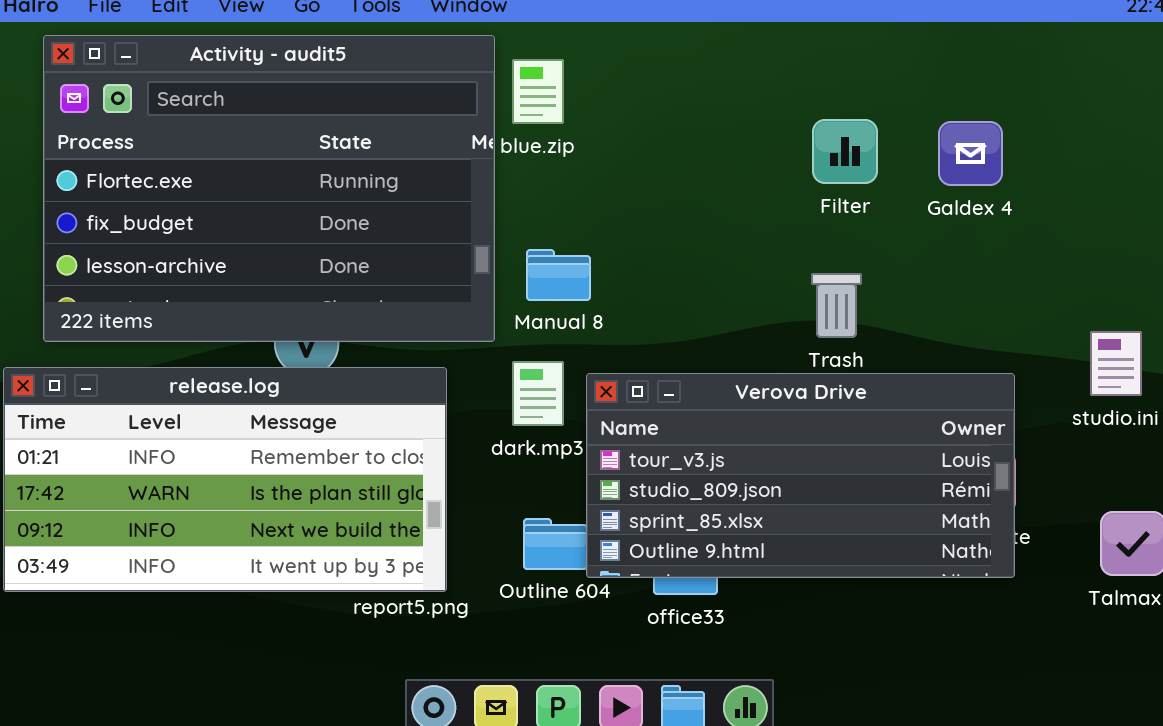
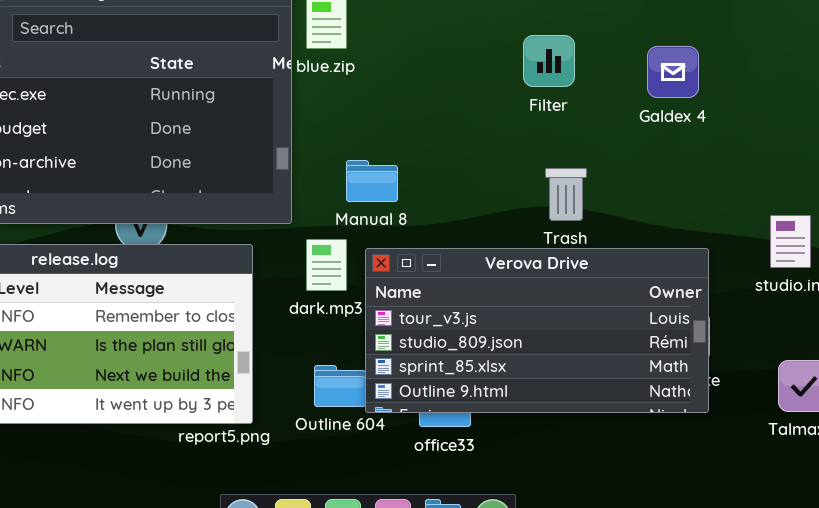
Filter: [812,119,878,184] -> [523,35,575,87], moved
Manual 8: [526,249,591,301] -> [346,160,398,202], moved

